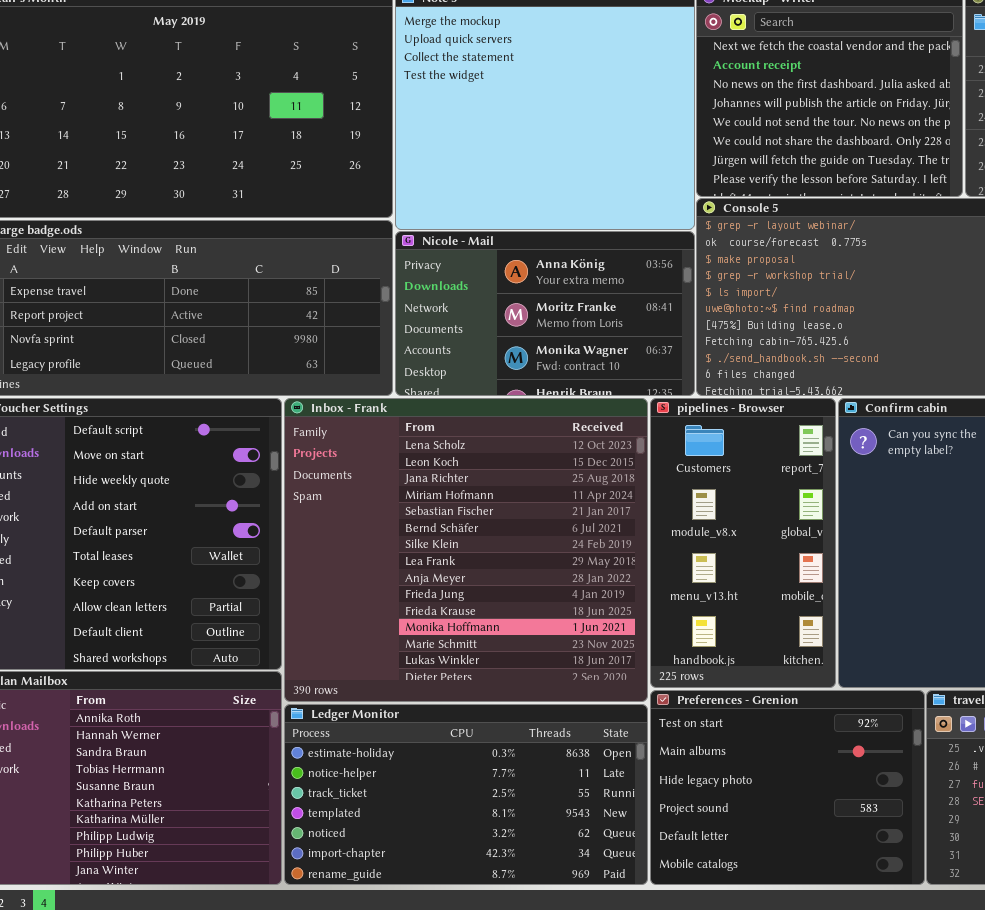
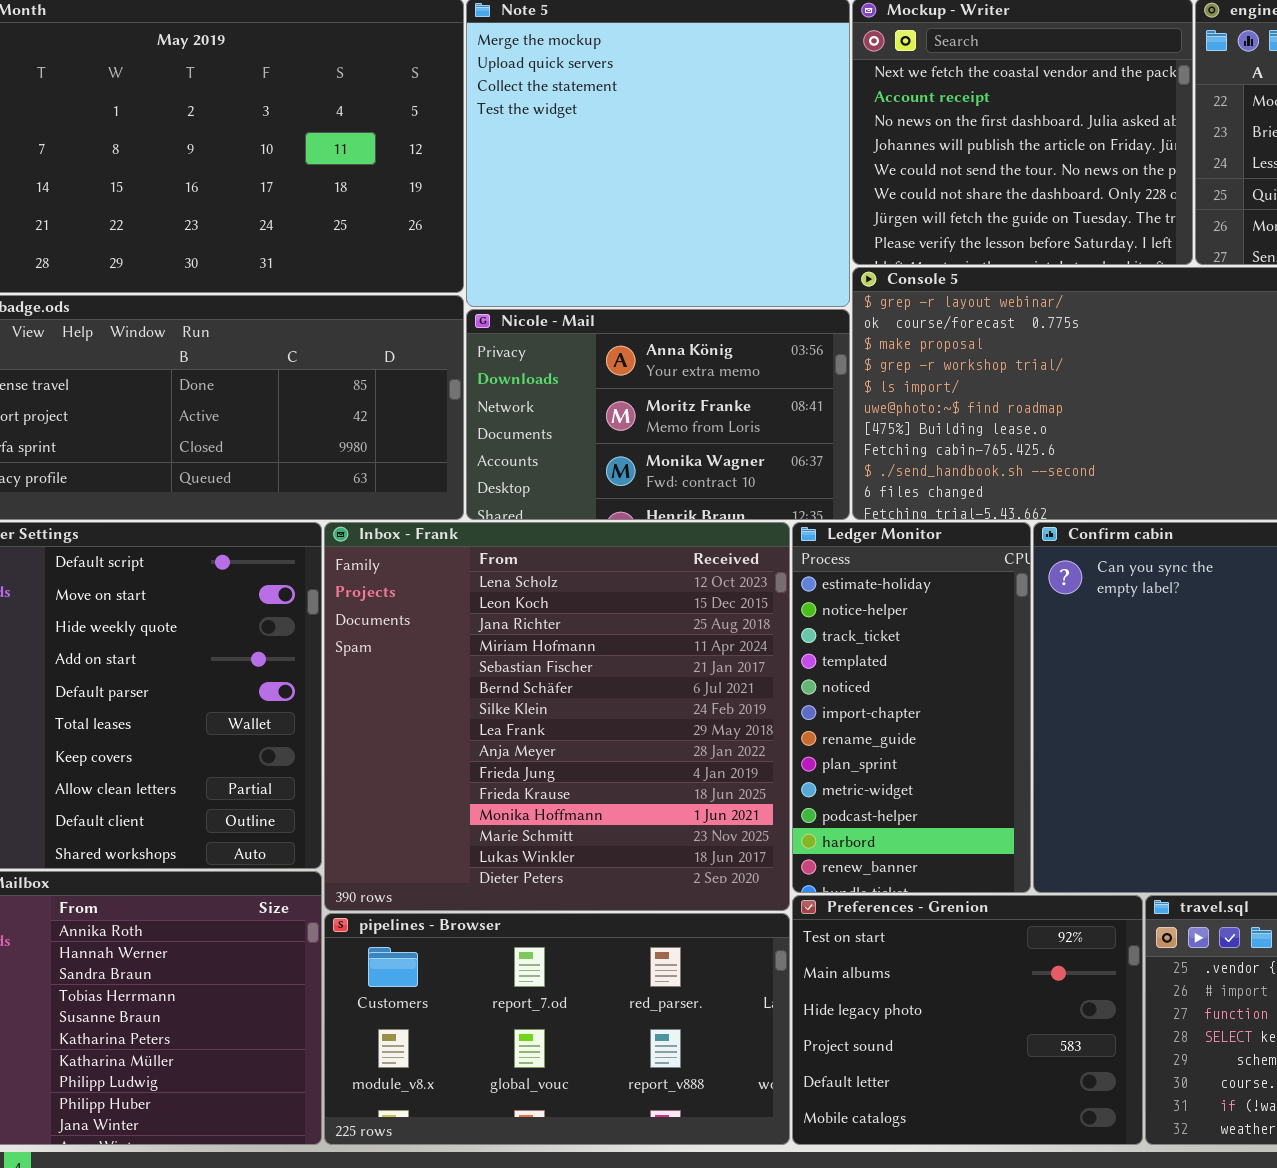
pipelines - Browser: [650,398,836,688] -> [324,913,790,1145], moved, resized
Ledger Monitor: [284,704,648,885] -> [792,522,1031,893], moved, resized

